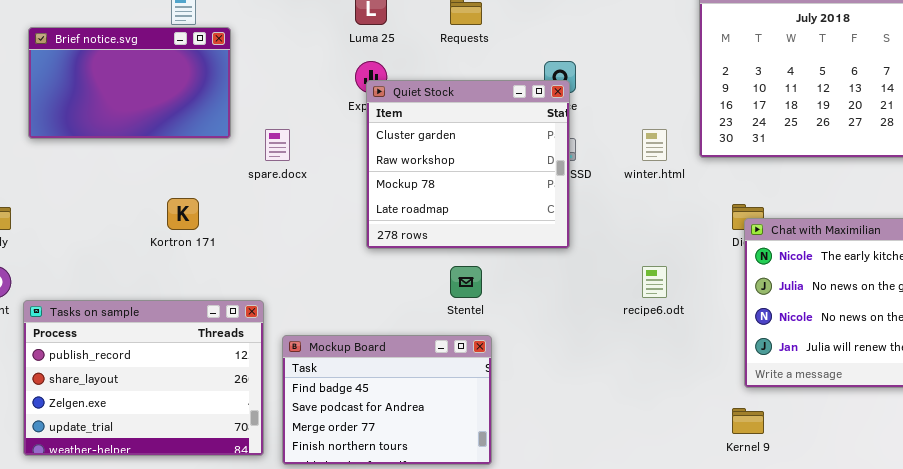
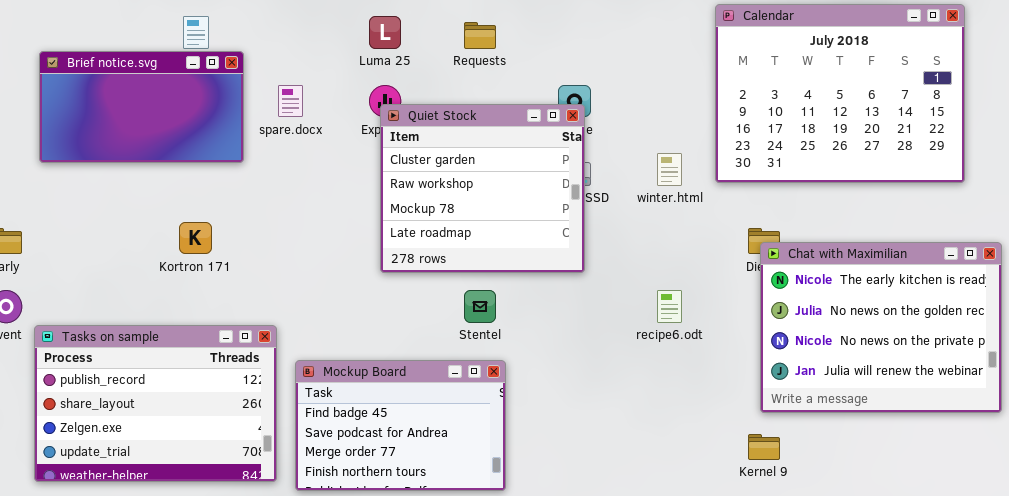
spare.docx: [265,129,290,161] -> [278,85,303,117], moved

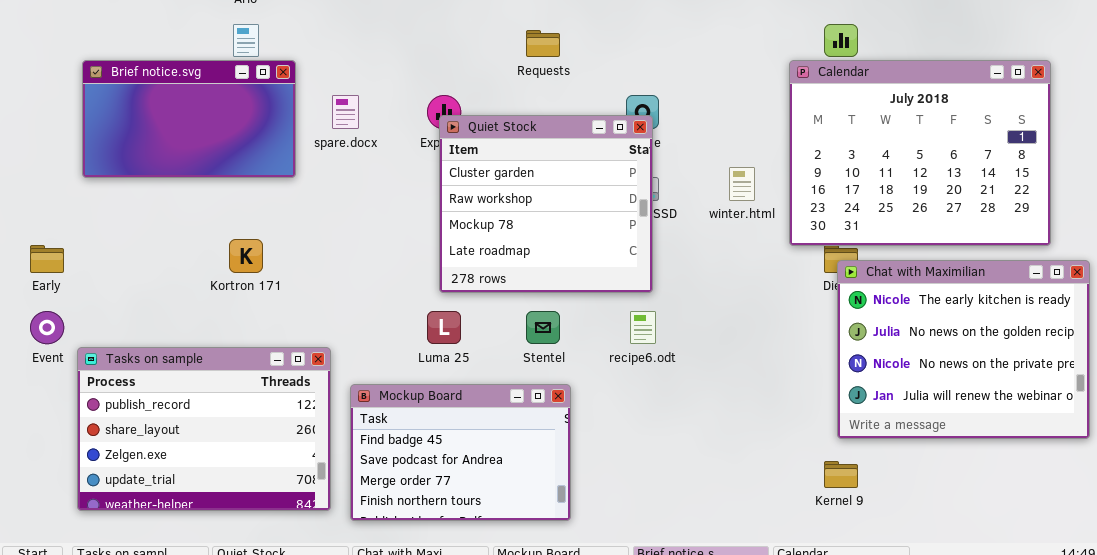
Calendar: [715,4,965,183] -> [789,60,1051,246], moved
Luma 25: [369,16,401,49] -> [427,311,461,344], moved
recipe6.odt: [657,290,682,323] -> [630,311,656,344], moved

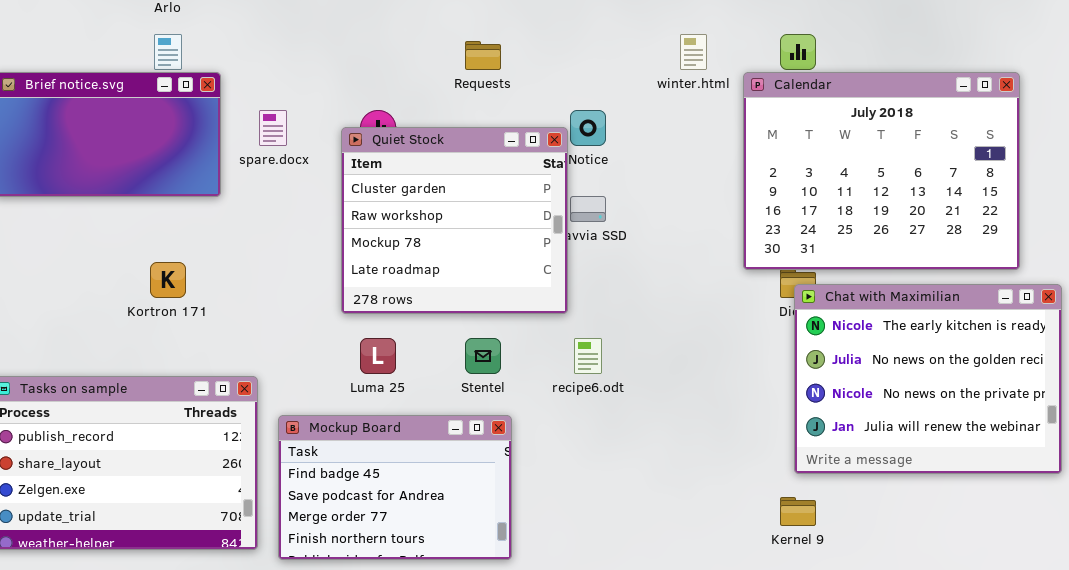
Quiet Stock: [439,115,653,293] -> [341,127,568,314], moved
winter.html: [729,167,755,201] -> [680,34,707,70], moved

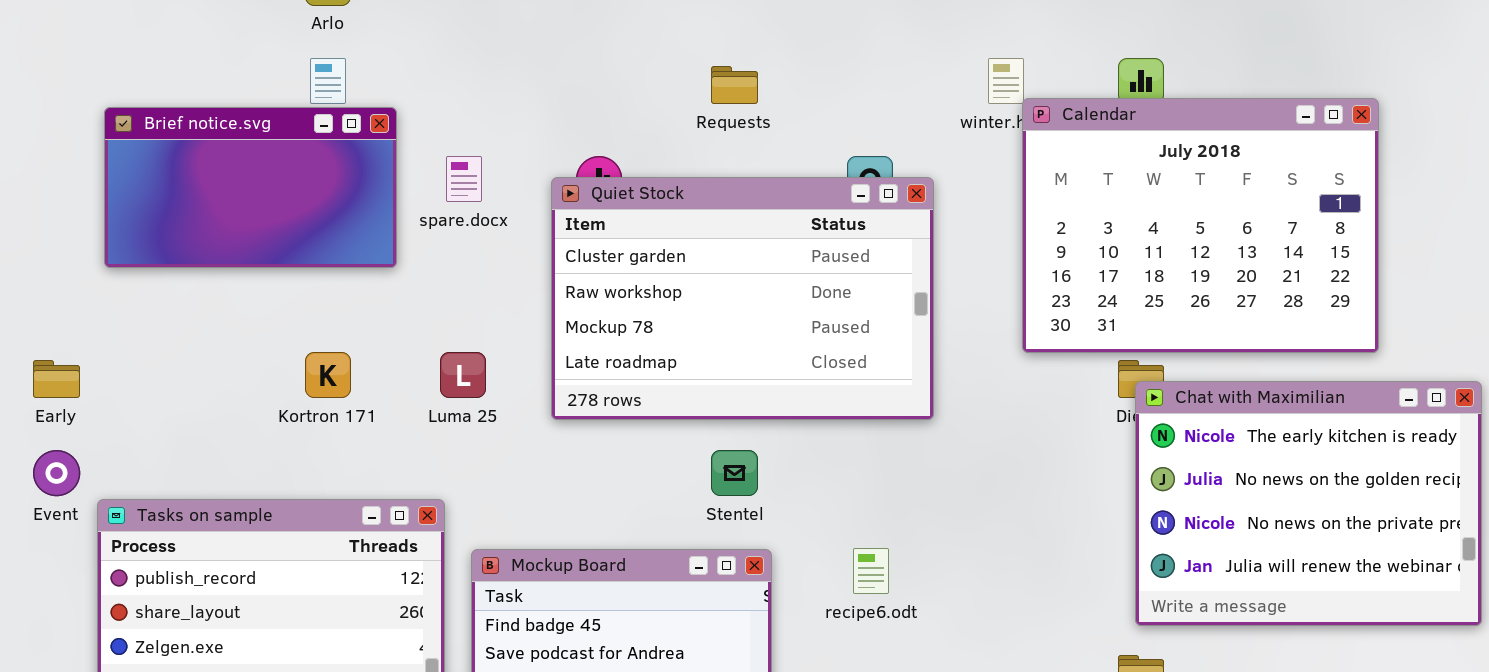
Calendar: [743,72,1020,270] -> [1022,98,1379,353], moved
Quiet Stock: [341,127,568,314] -> [551,177,934,420], resized
Luma 25: [360,338,396,374] -> [440,352,486,398], moved
recipe6.odt: [574,338,602,374] -> [853,548,889,594], moved

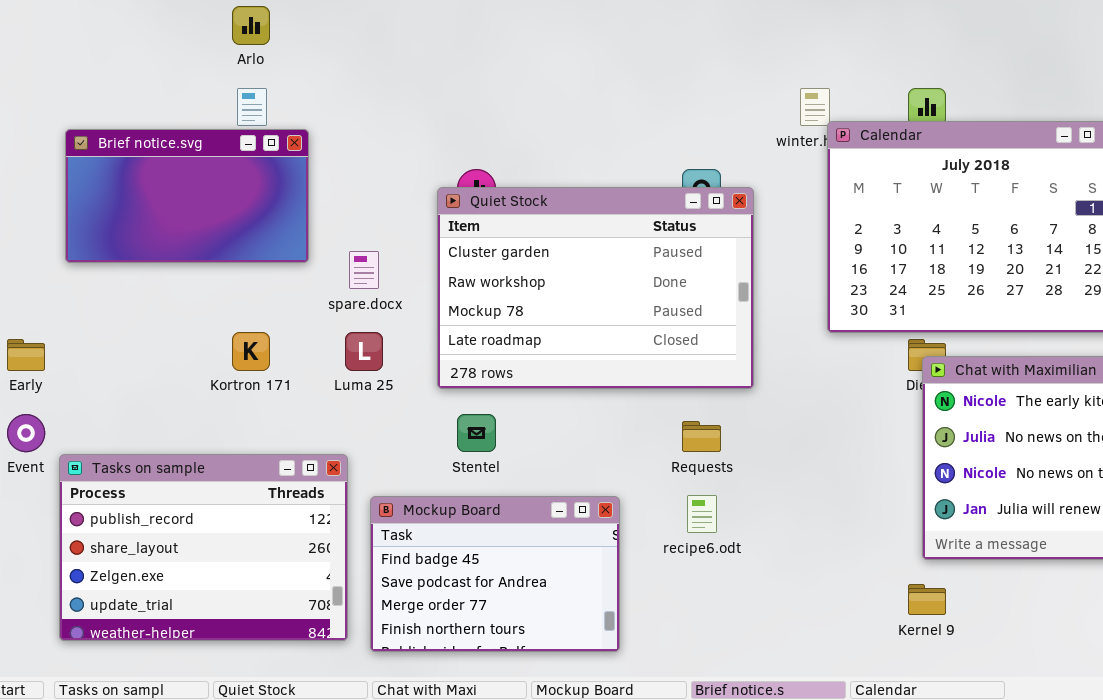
Requests: [711,66,758,104] -> [682,421,721,452], moved
spare.docx: [446,156,482,202] -> [349,251,379,289], moved
Stentel: [711,450,758,496] -> [457,414,496,452], moved

